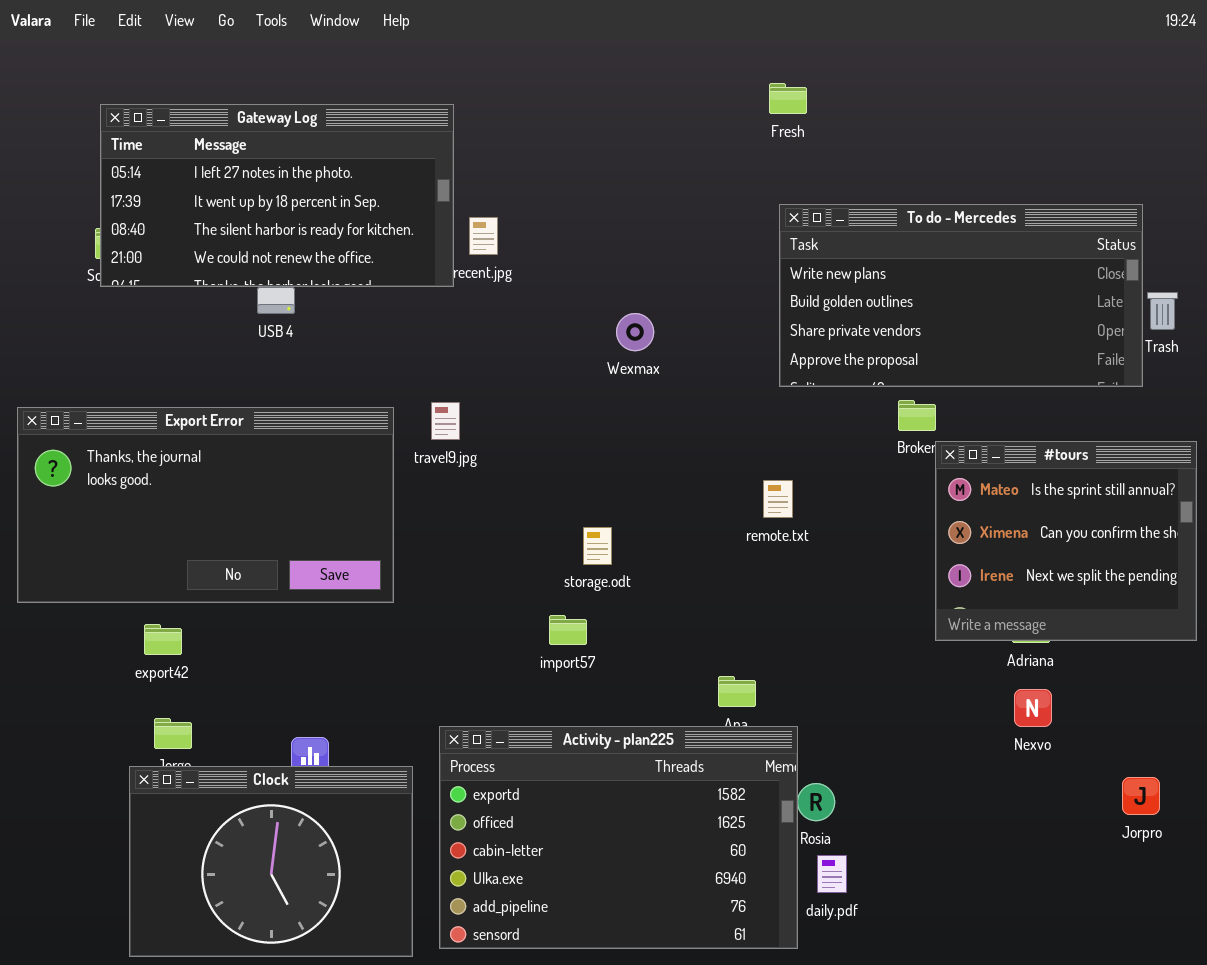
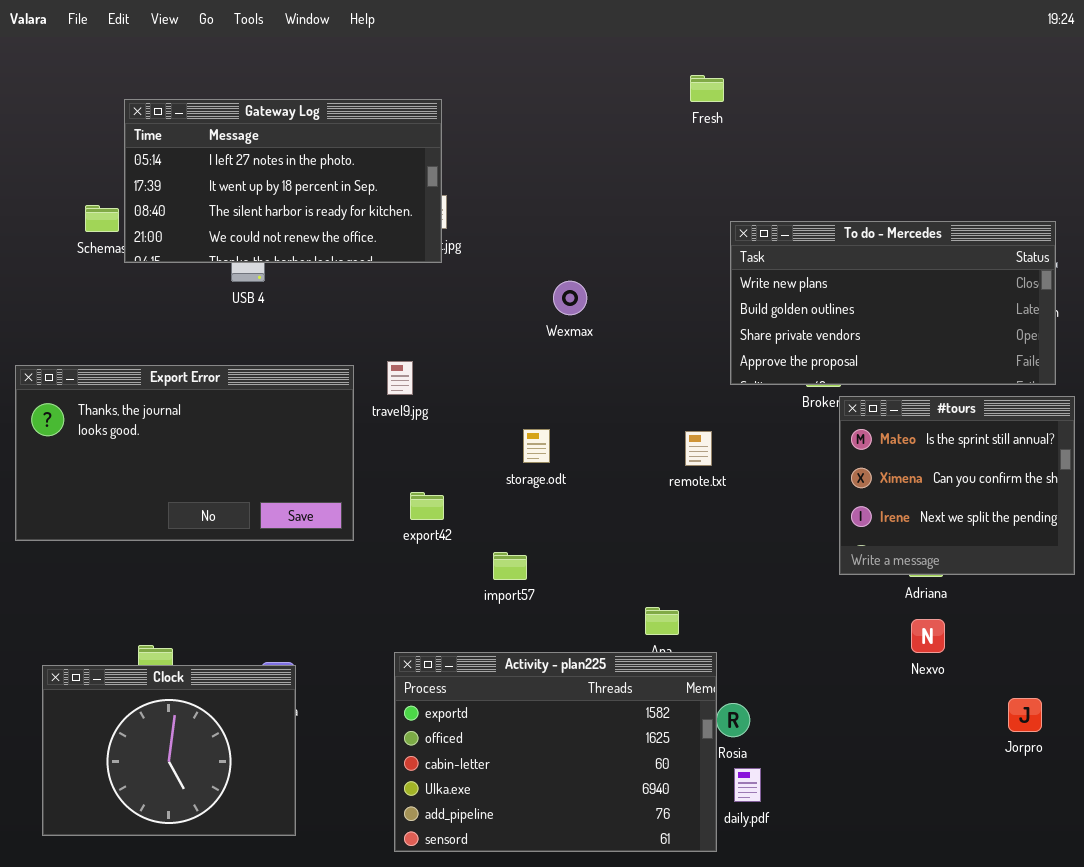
Gateway Log: [100,104,454,287] -> [124,99,442,263], moved
To do - Mercedes: [779,204,1143,387] -> [730,221,1056,385], moved
storage.odt: [583,527,612,565] -> [523,429,550,463], moved
export42: [144,624,182,655] -> [410,492,444,520], moved
Clock: [129,766,413,957] -> [42,665,296,836], moved

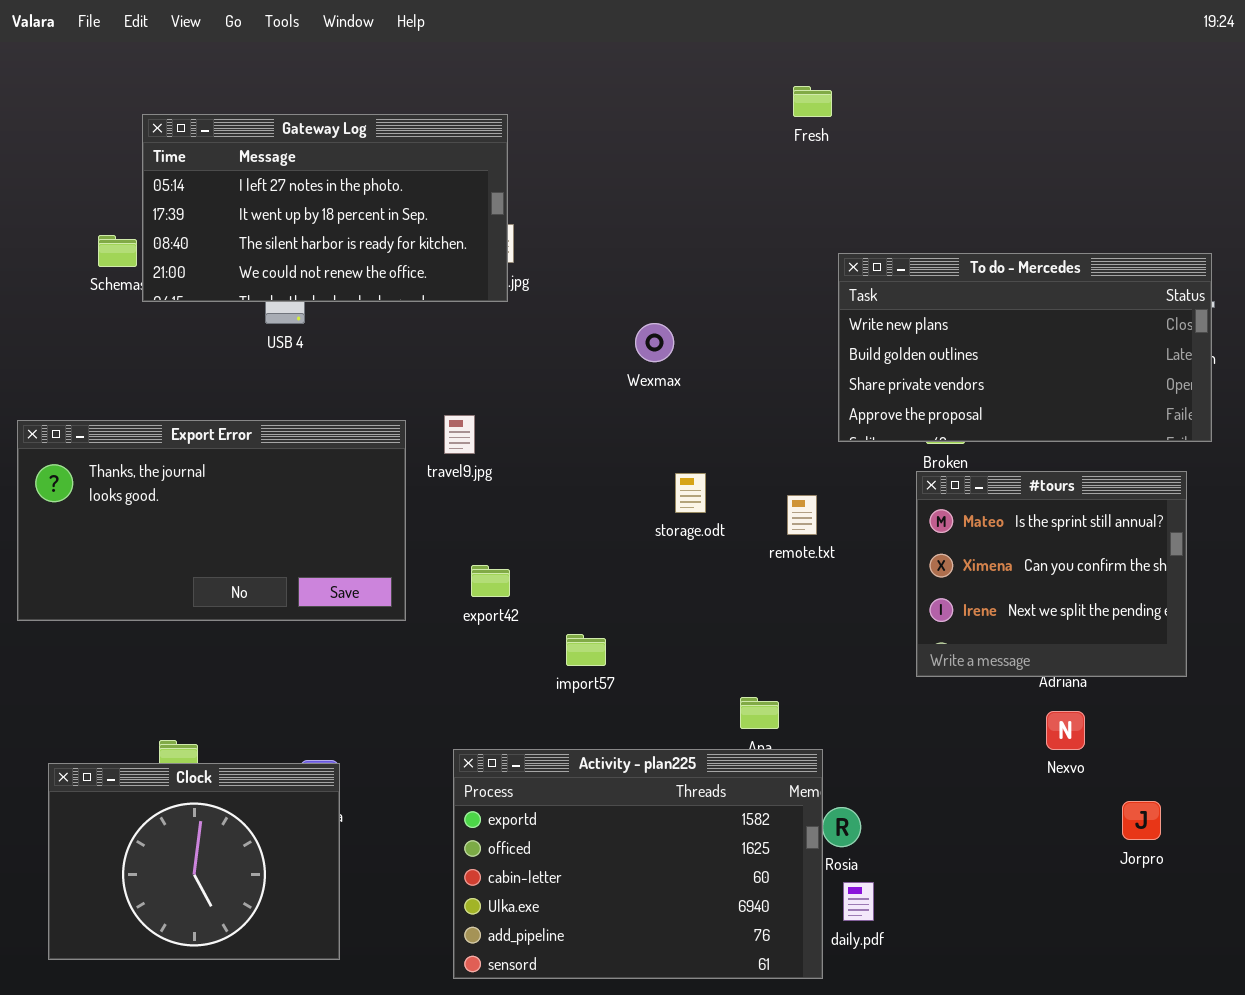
#tours: [839,396,1075,575] -> [916,471,1187,677], moved
storage.odt: [523,429,550,463] -> [675,473,706,513], moved
Jorpro: [1008,698,1042,732] -> [1122,801,1161,840], moved

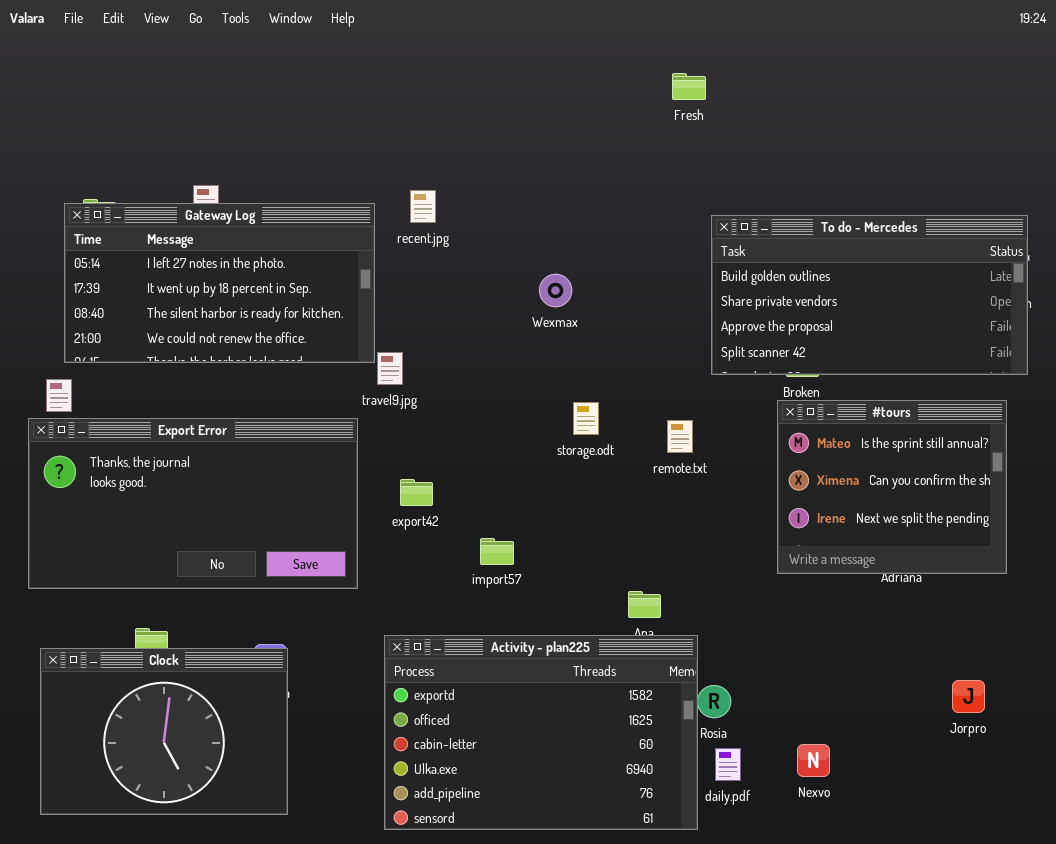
Gateway Log: [142,114,508,302] -> [64,203,375,363], moved
To do - Mercedes: [838,253,1212,442] -> [711,215,1028,375], scrolled down 1 row
Export Error: [17,420,406,621] -> [28,418,358,589], moved
Nexvo: [1046,711,1085,750] -> [797,744,830,777], moved

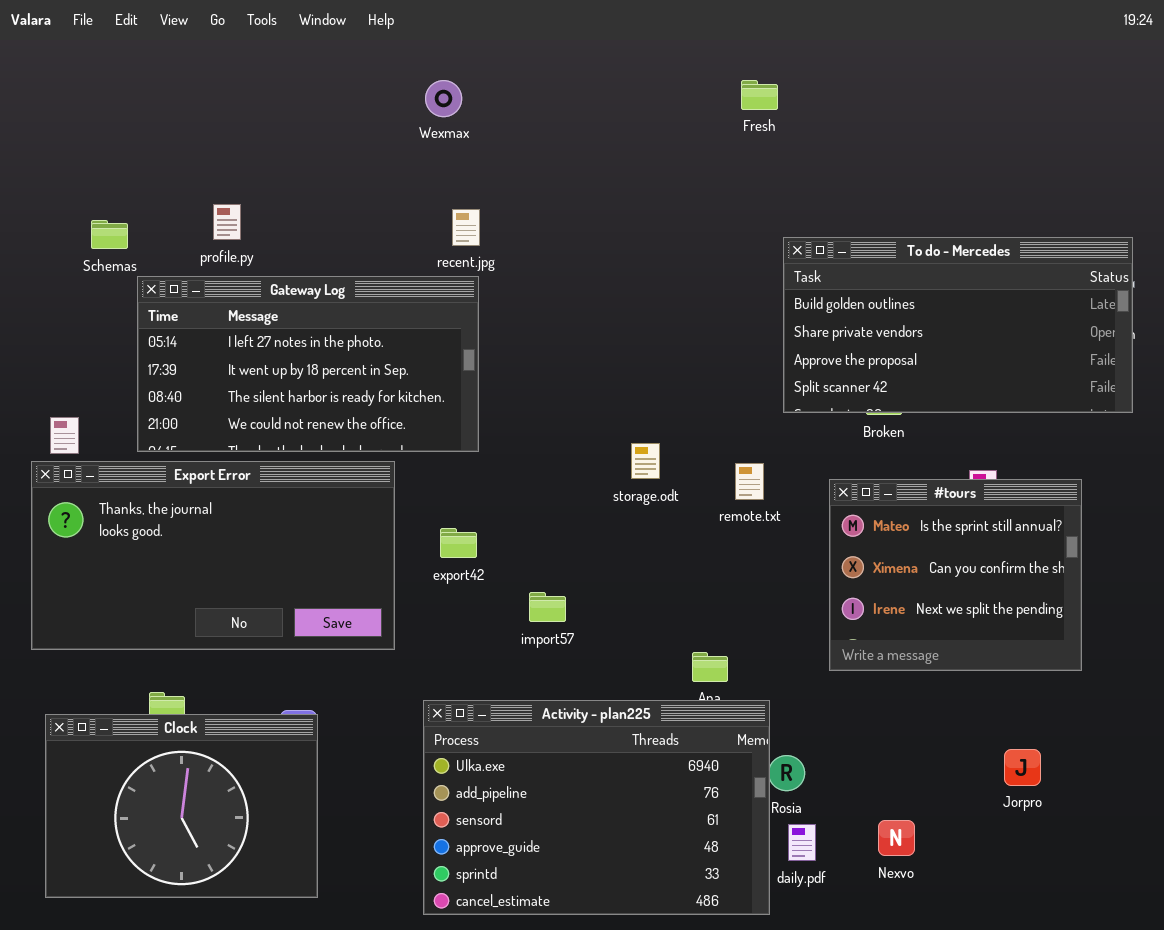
Gateway Log: [64,203,375,363] -> [137,276,479,452], moved
Wexmax: [539,274,572,307] -> [425,80,462,117], moved
#tours: [777,400,1007,574] -> [829,479,1082,671], moved
Activity - plan225: [384,635,698,830] -> [423,700,770,915], scrolled down 3 rows
Jorpro: [952,680,985,713] -> [1004,749,1041,786], moved

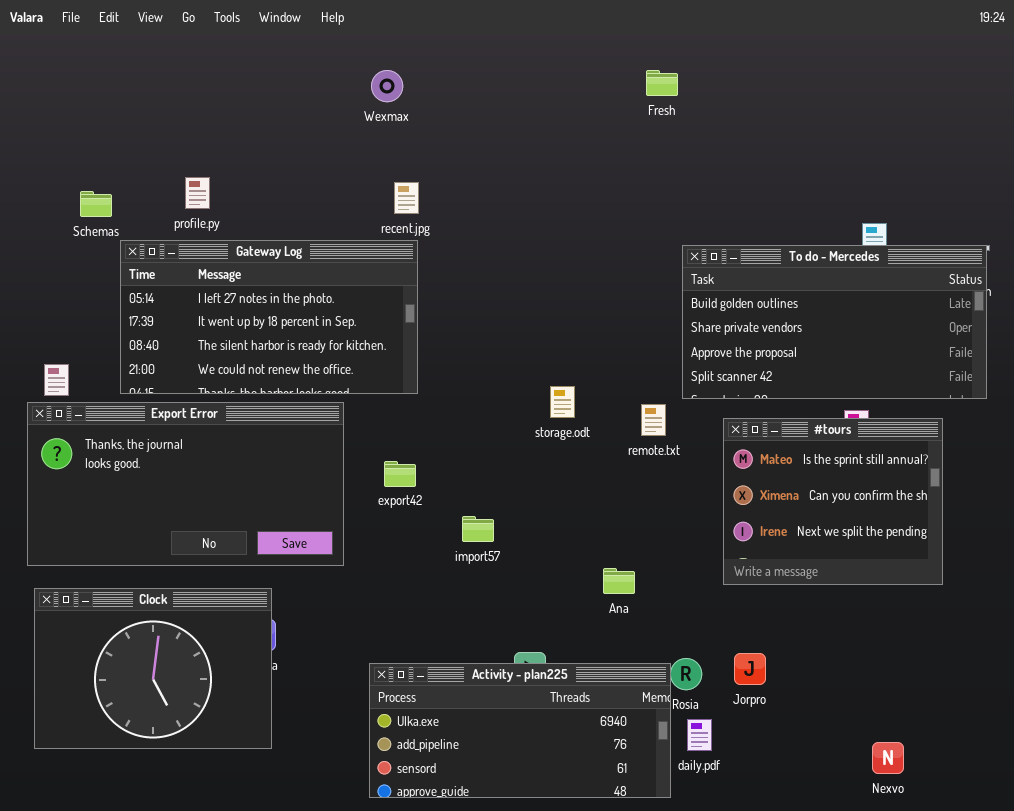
To do - Mercedes: [783,237,1133,413] -> [682,245,987,399], moved
Activity - plan225: [423,700,770,915] -> [369,663,671,798], resized
Clock: [45,714,318,898] -> [34,588,272,749], moved
Jorpro: [1004,749,1041,786] -> [734,653,766,685], moved
Nexvo: [878,820,915,856] -> [872,742,904,774], moved

